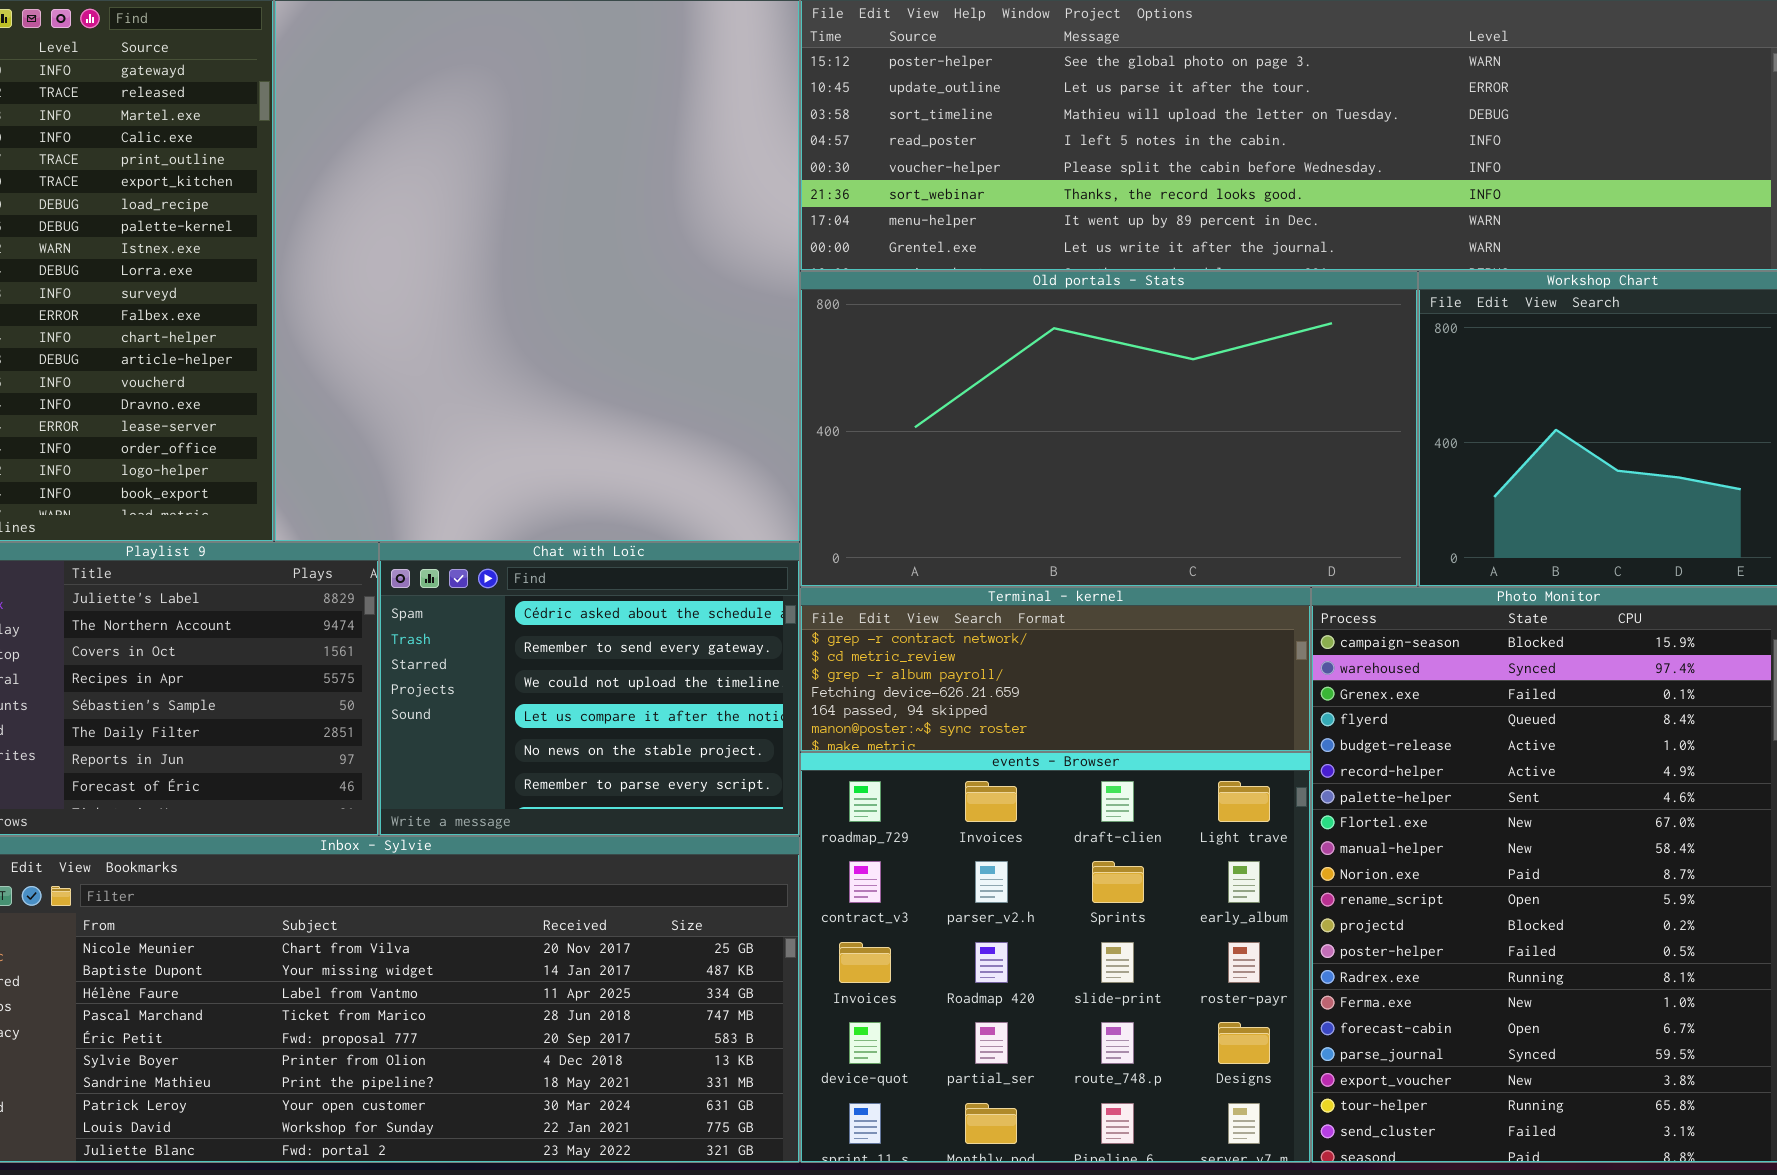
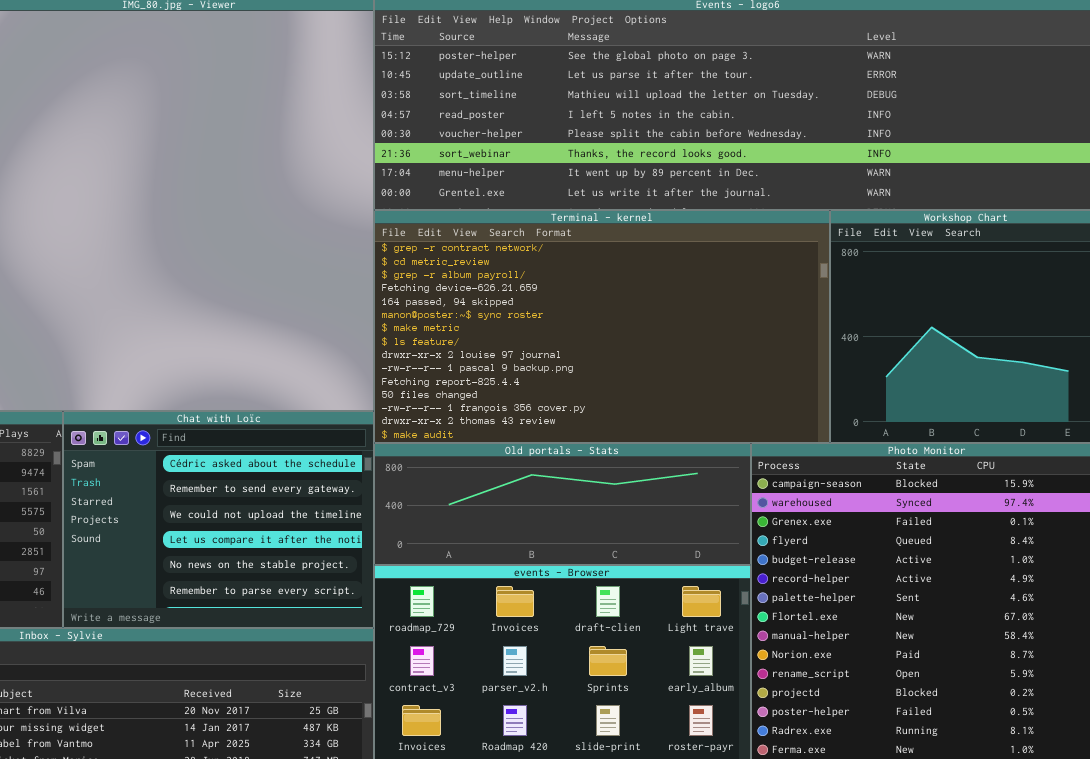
Old portals - Stats: [800,271,1418,587] -> [374,443,751,565], moved, resized
Terminal - kernel: [800,587,1311,752] -> [374,210,830,443], moved, resized

